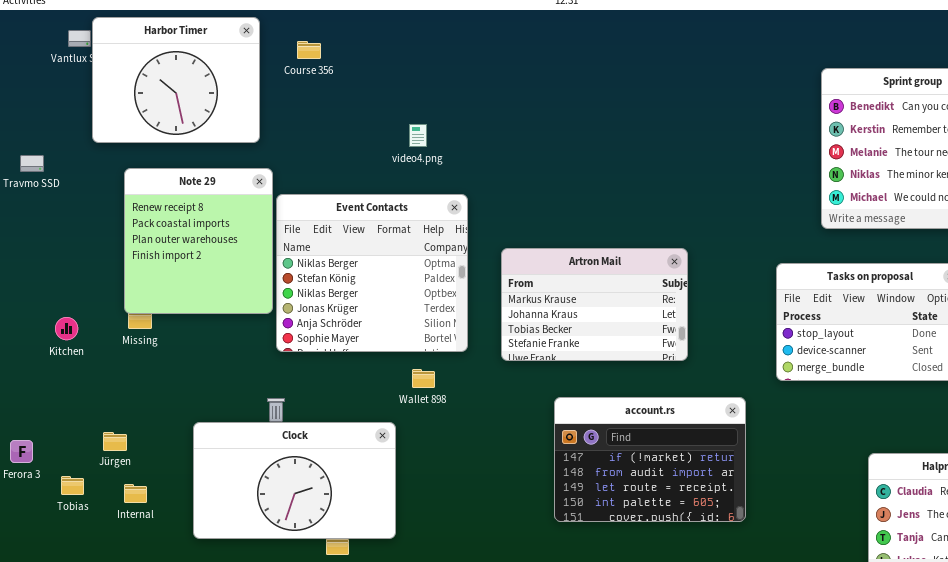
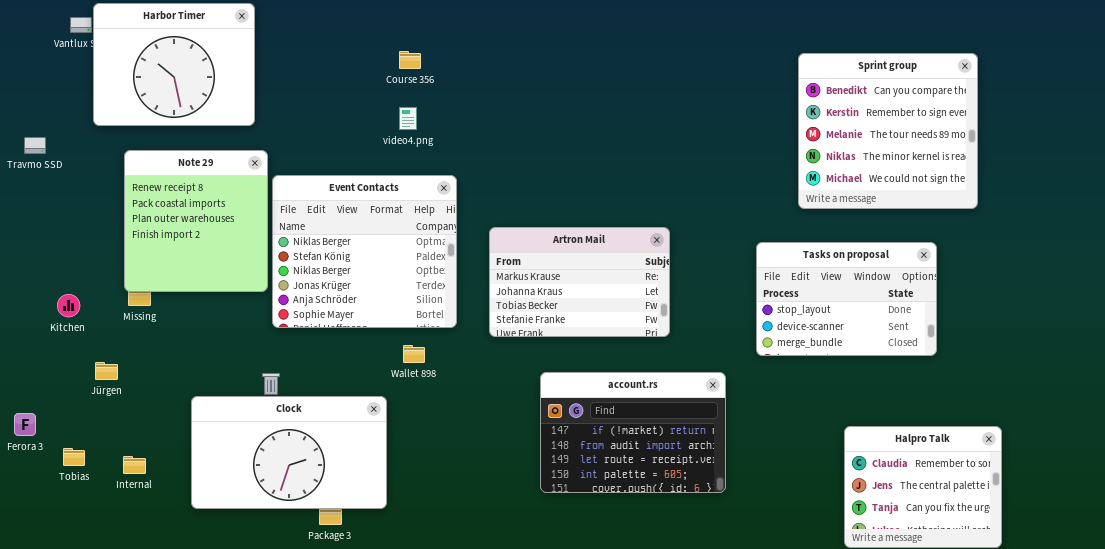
Course 356: [297,41,321,59] -> [399,51,421,69], moved
Jürgen: [103,432,127,451] -> [95,362,118,380], moved

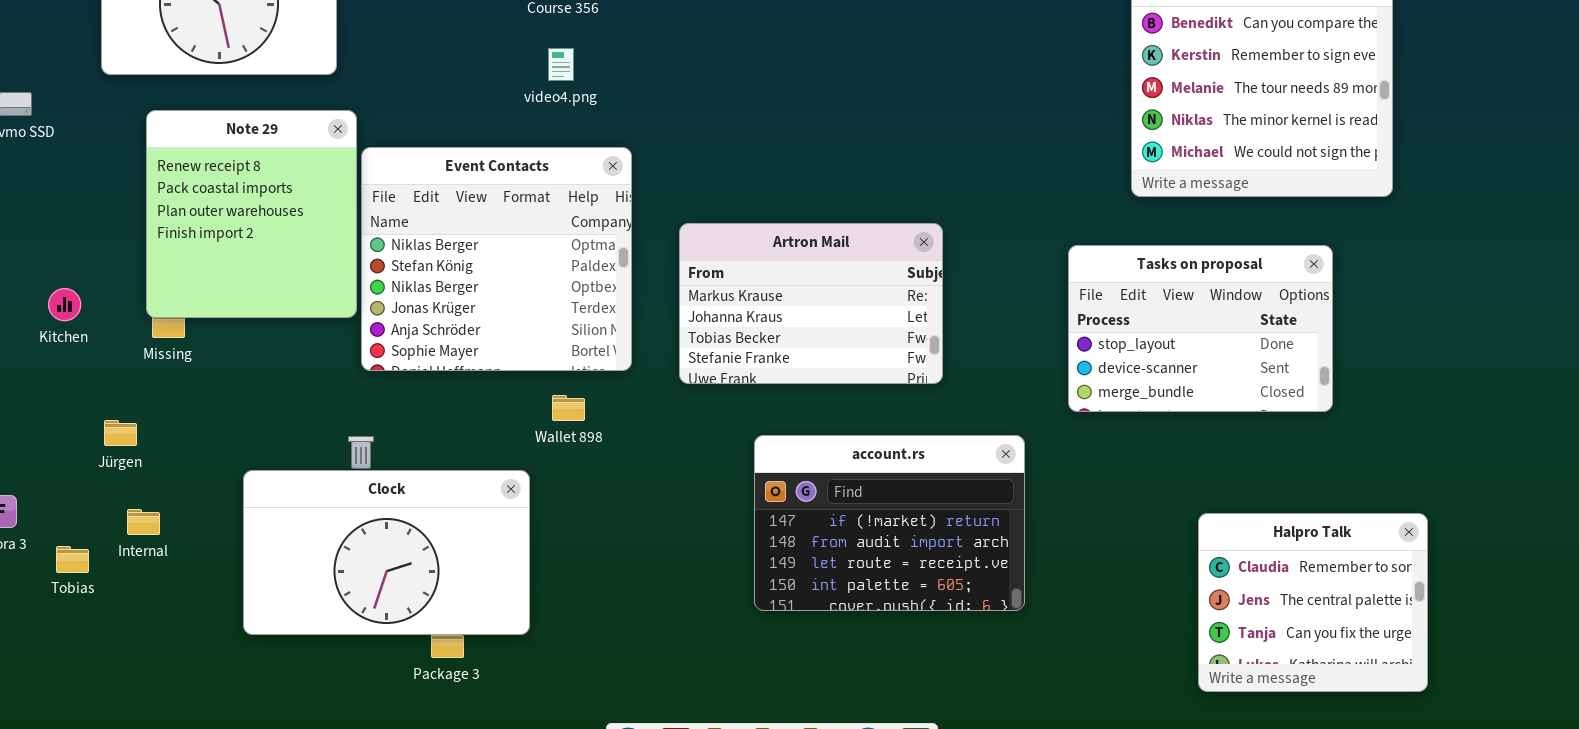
Kitchen: [57,294,80,317] -> [48,288,81,321], moved
Internal: [123,456,146,474] -> [127,509,160,535], moved

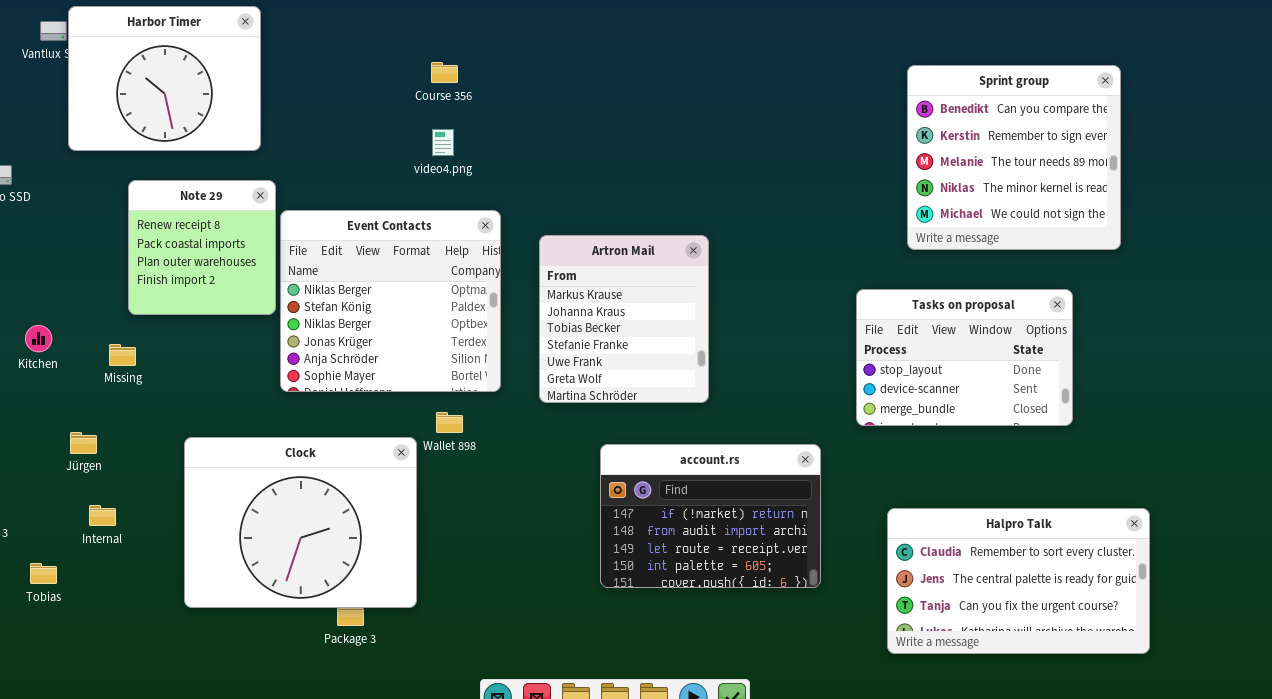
Note 29: [146,110,357,318] -> [128,180,276,315], resized
Artron Mail: [679,223,943,384] -> [539,235,709,403], resized
Clock: [243,470,530,635] -> [184,437,417,608], resized
Halpro Talk: [1198,513,1428,692] -> [887,508,1150,654], resized
Tobias: [56,546,89,573] -> [30,563,57,584], moved

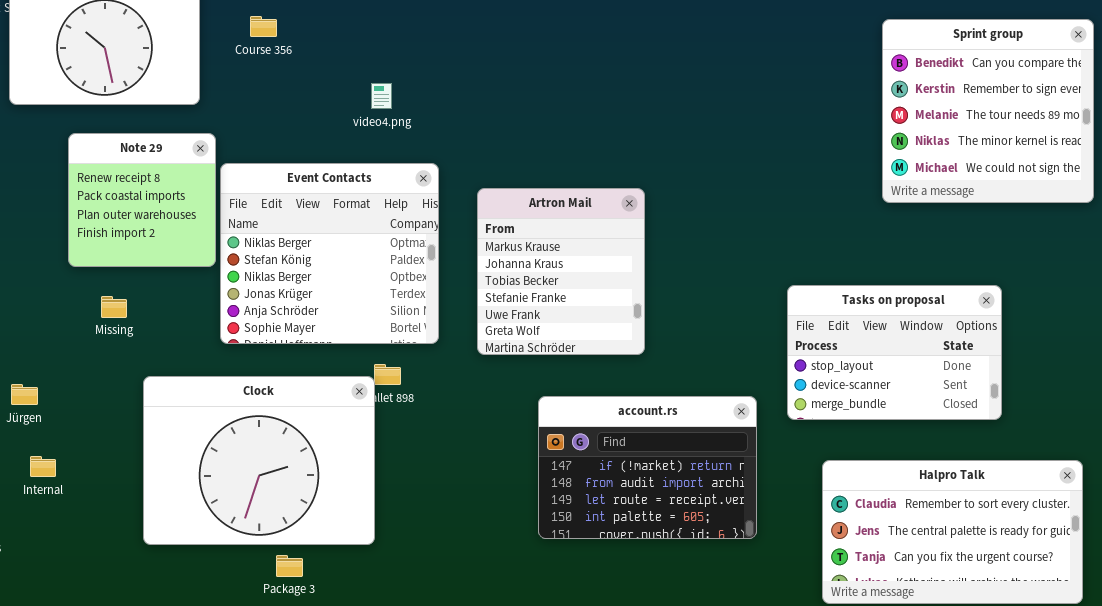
Course 356: [431,62,458,83] -> [250,16,277,37], moved
Sprint group: [907,65,1121,250] -> [882,19,1094,203], moved
Tasks on proposal: [856,289,1073,426] -> [787,285,1002,420], moved
Missing: [109,344,136,366] -> [101,296,127,318], moved
Clock: [184,437,417,608] -> [143,376,375,545], moved

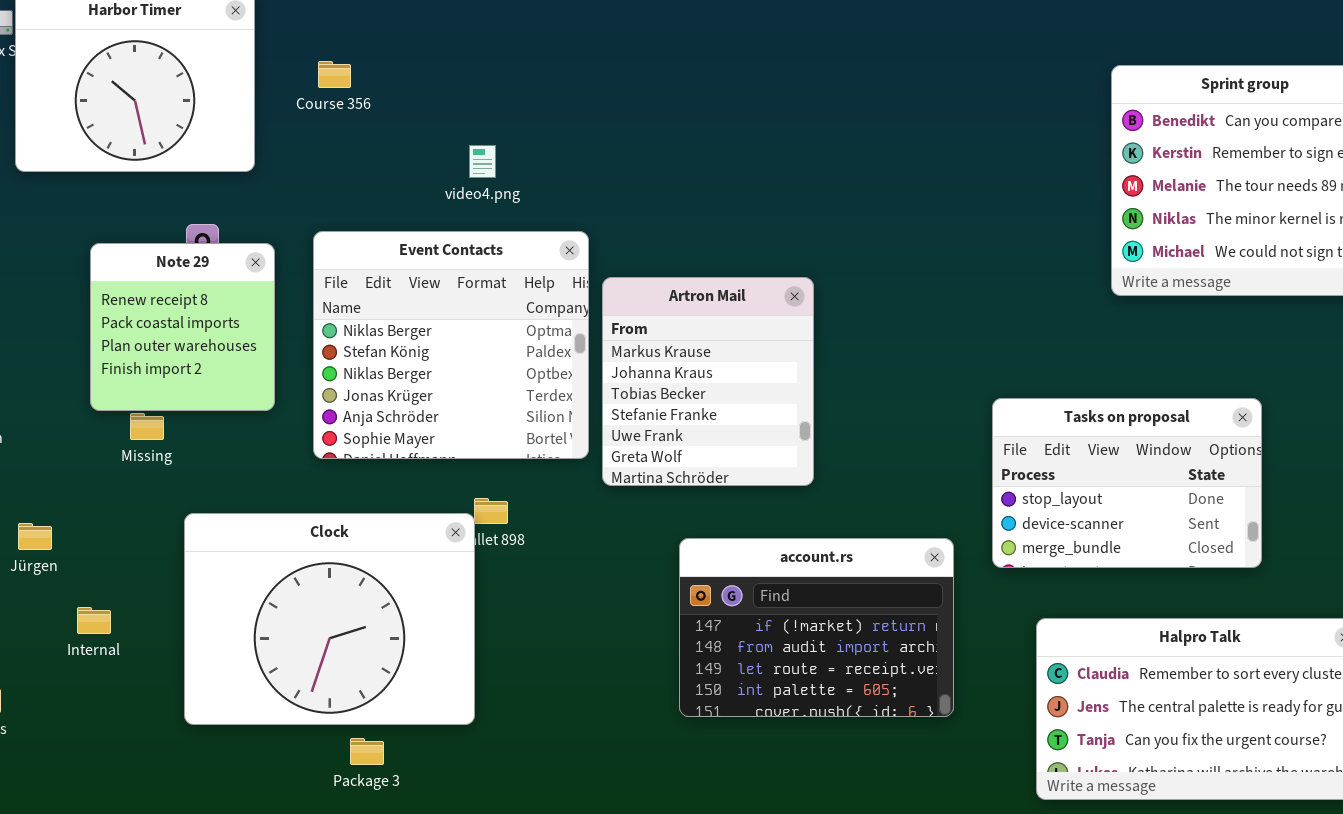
Note 29: [68,133,216,267] -> [90,243,275,411], moved
Event Contacts: [220,163,439,344] -> [313,231,589,459], moved
Internal: [30,456,56,477] -> [77,607,111,634], moved

